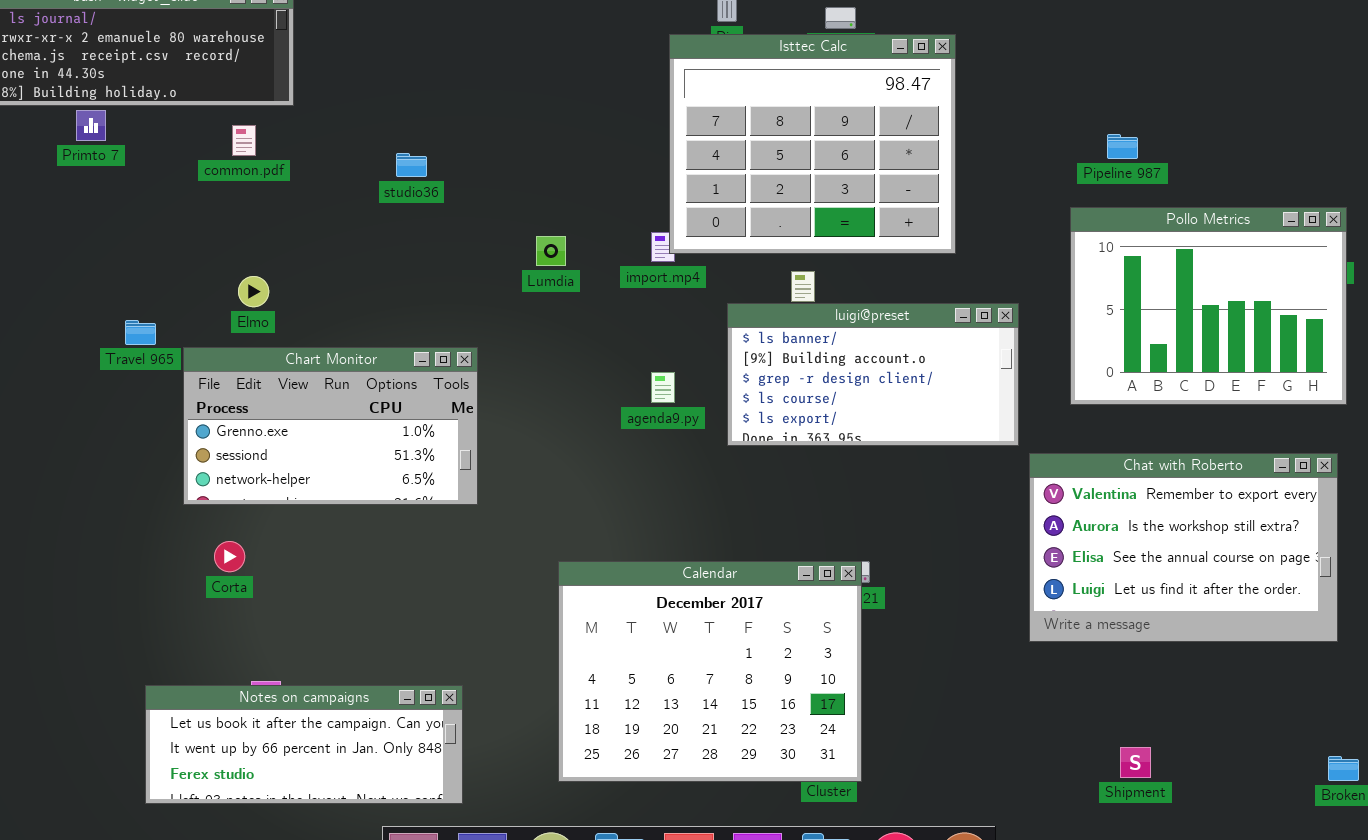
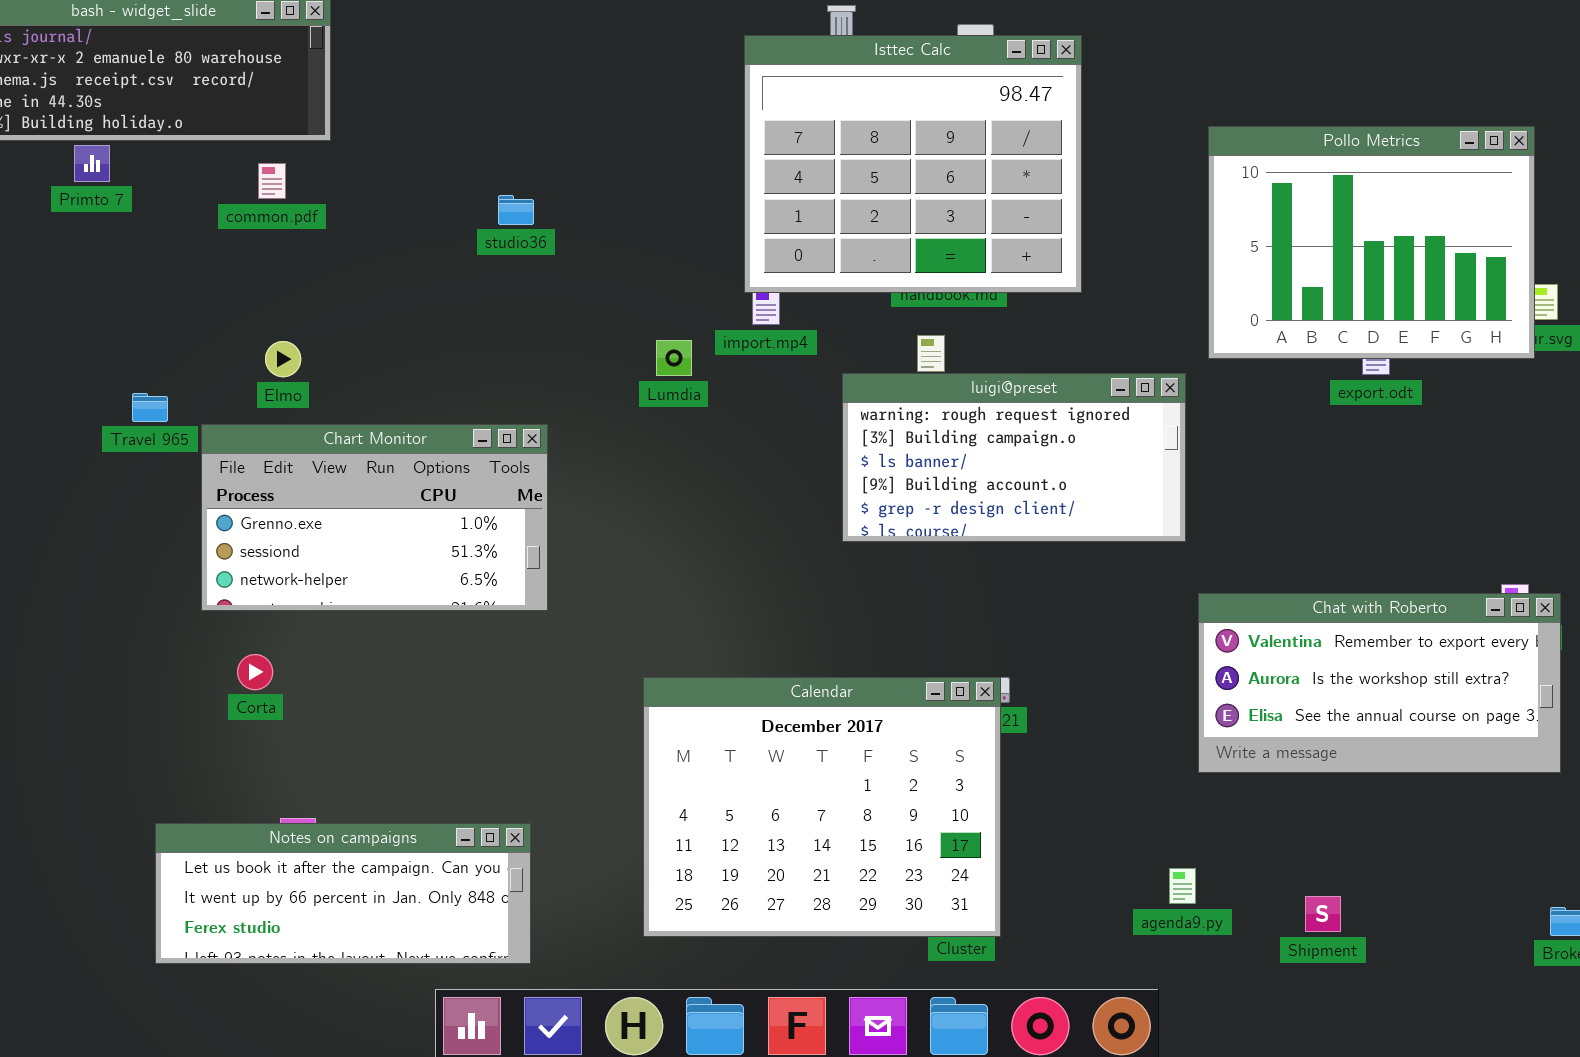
Isttec Calc: [669,34,956,254] -> [744,35,1082,293], moved
studio36: [396,153,427,177] -> [498,195,534,225], moved
Pollo Metrics: [1070,207,1347,405] -> [1208,126,1535,359], moved
Lumdia: [536,236,566,266] -> [656,340,692,376], moved
luigi@preset: [727,303,1019,446] -> [842,373,1186,542], scrolled up 2 rows
agenda9.py: [651,372,675,403] -> [1169,868,1196,904], moved
Chat with Roberto: [1029,453,1338,642] -> [1198,593,1561,773], resized

